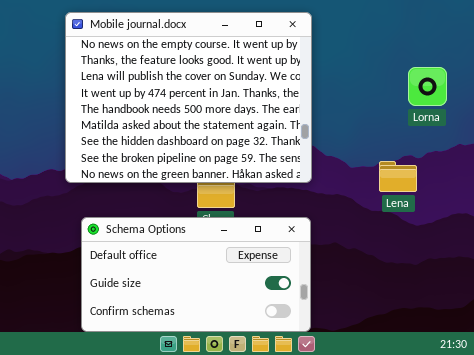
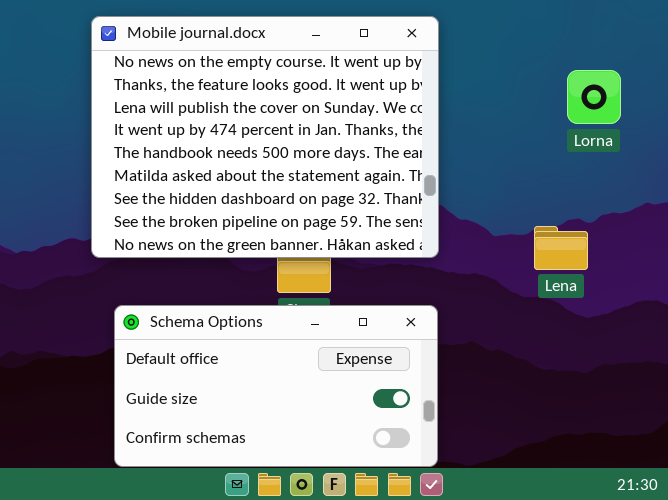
Lorna: [408,67,447,106] -> [567,70,621,124], moved

